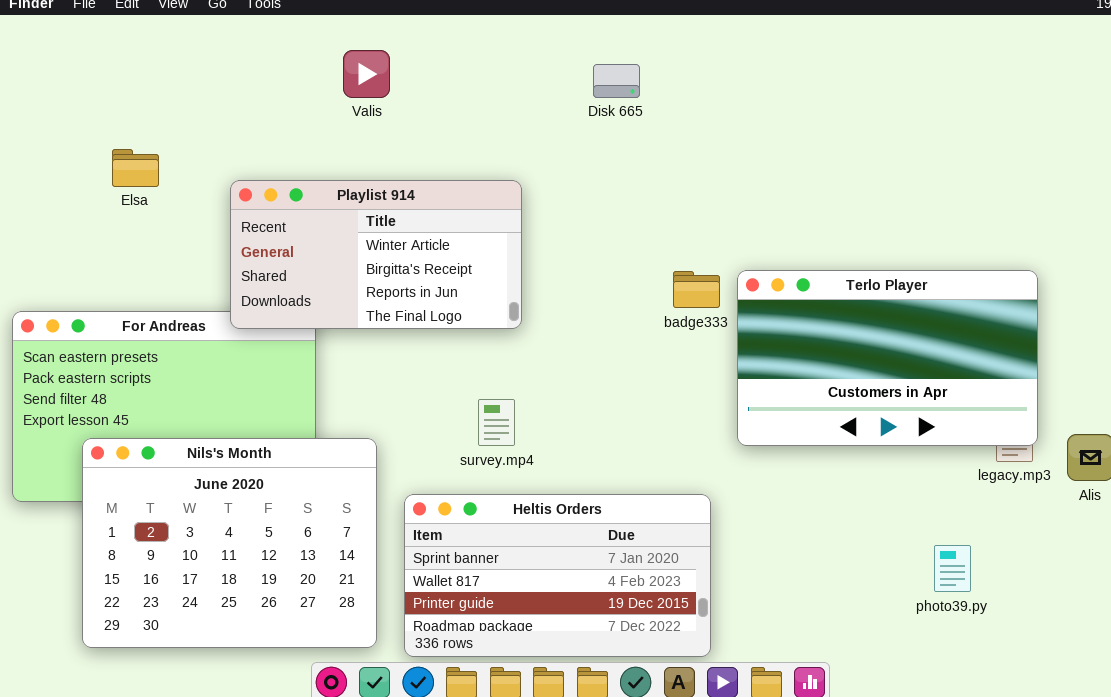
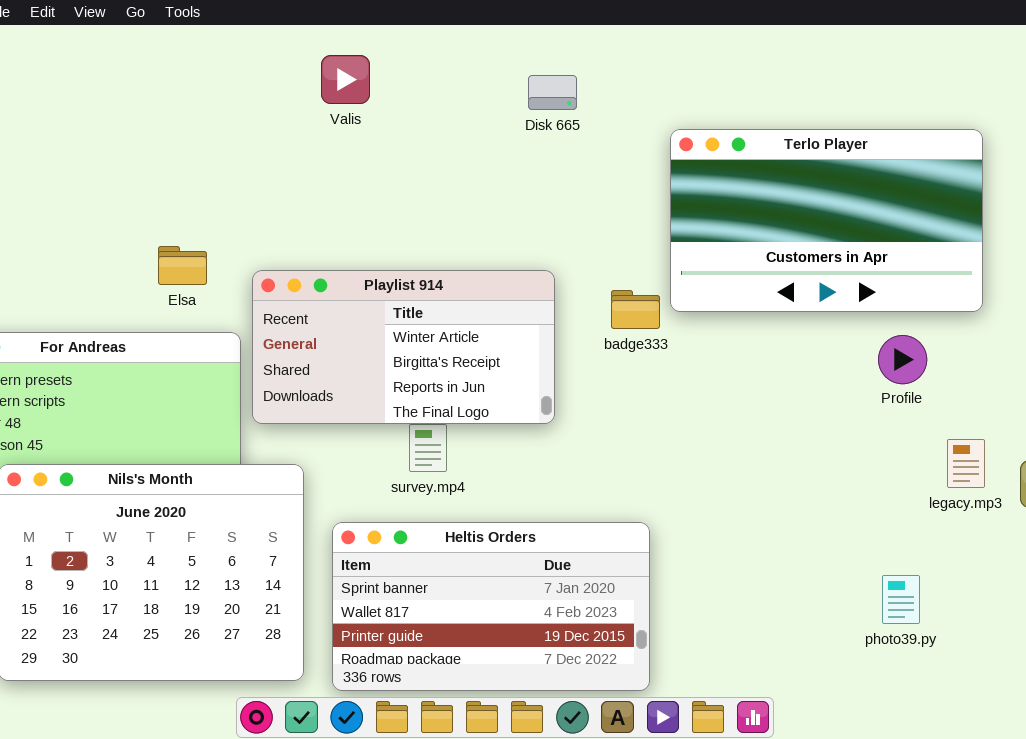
Valis: [343,50,390,98] -> [321,55,370,104], moved
Elsa: [112,149,159,187] -> [158,246,207,285], moved
Playlist 914: [230,180,522,329] -> [252,270,555,424], moved
Terlo Player: [737,270,1038,446] -> [670,129,983,312], moved

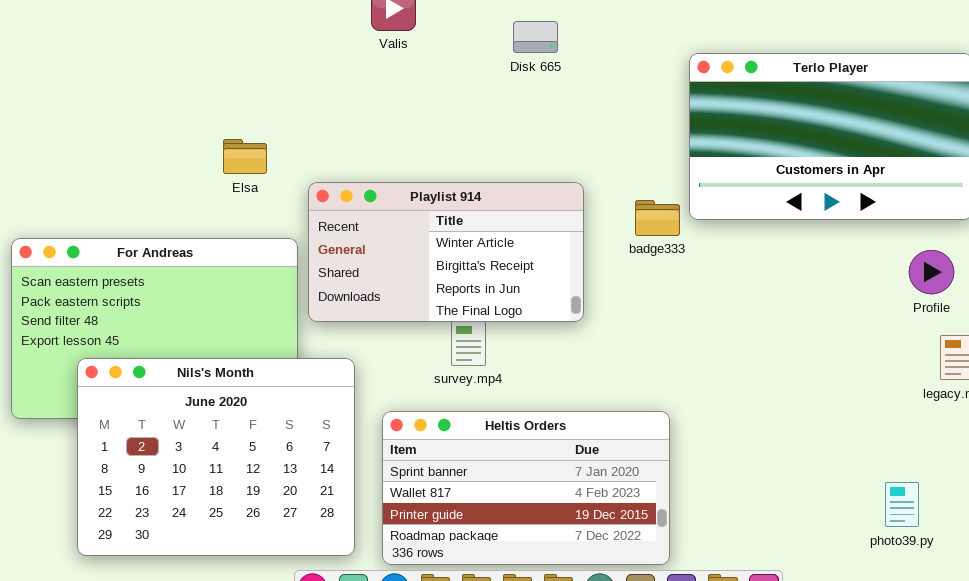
Disk 665: [528,75,577,110] -> [513,21,558,53], moved
Elsa: [158,246,207,285] -> [223,139,267,174], moved
Profile: [878,335,927,384] -> [909,250,954,294], moved
photo39.py: [882,575,920,624] -> [885,482,919,527], moved

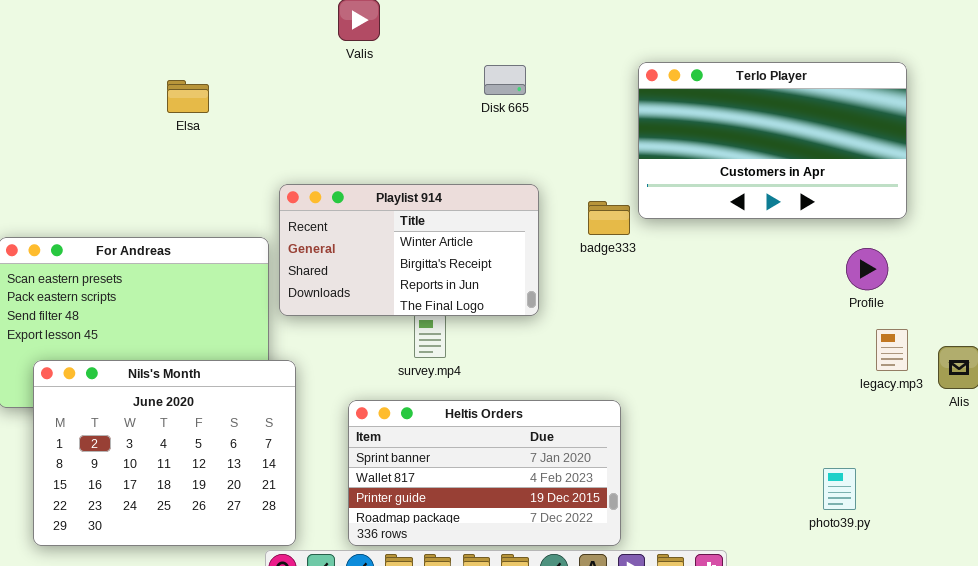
Disk 665: [513,21,558,53] -> [484,65,526,95], moved
Elsa: [223,139,267,174] -> [167,80,209,113], moved
Nils's Month: [77,358,355,556] -> [33,360,296,546], moved

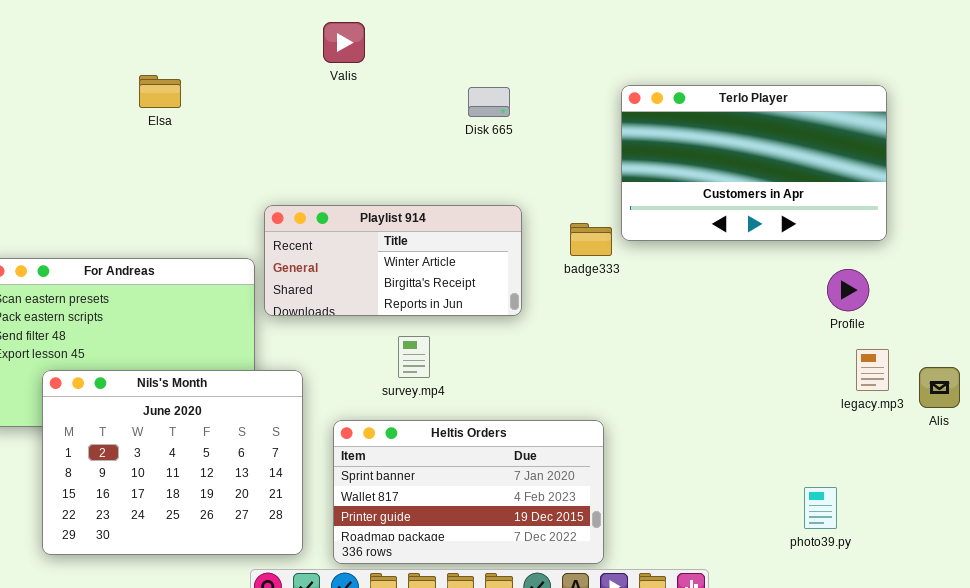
Elsa: [167,80,209,113] -> [139,75,181,108], moved
Playlist 914: [279,184,539,316] -> [264,205,522,316], resized
Nils's Month: [33,360,296,546] -> [42,370,303,555], moved

